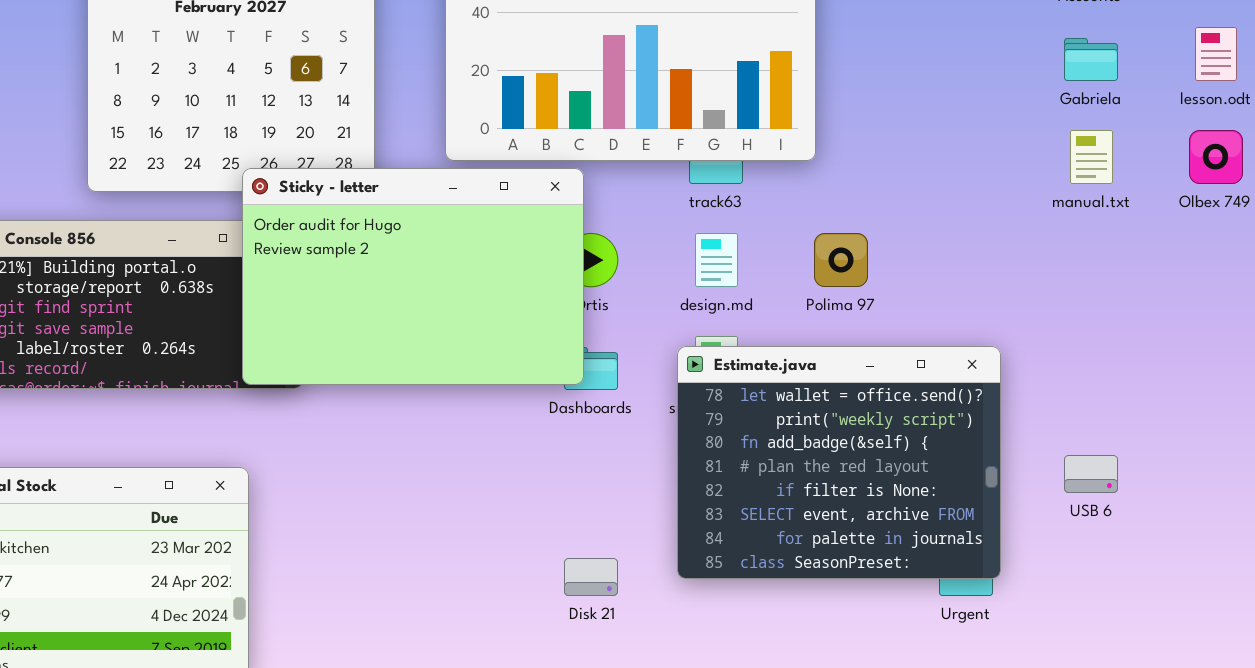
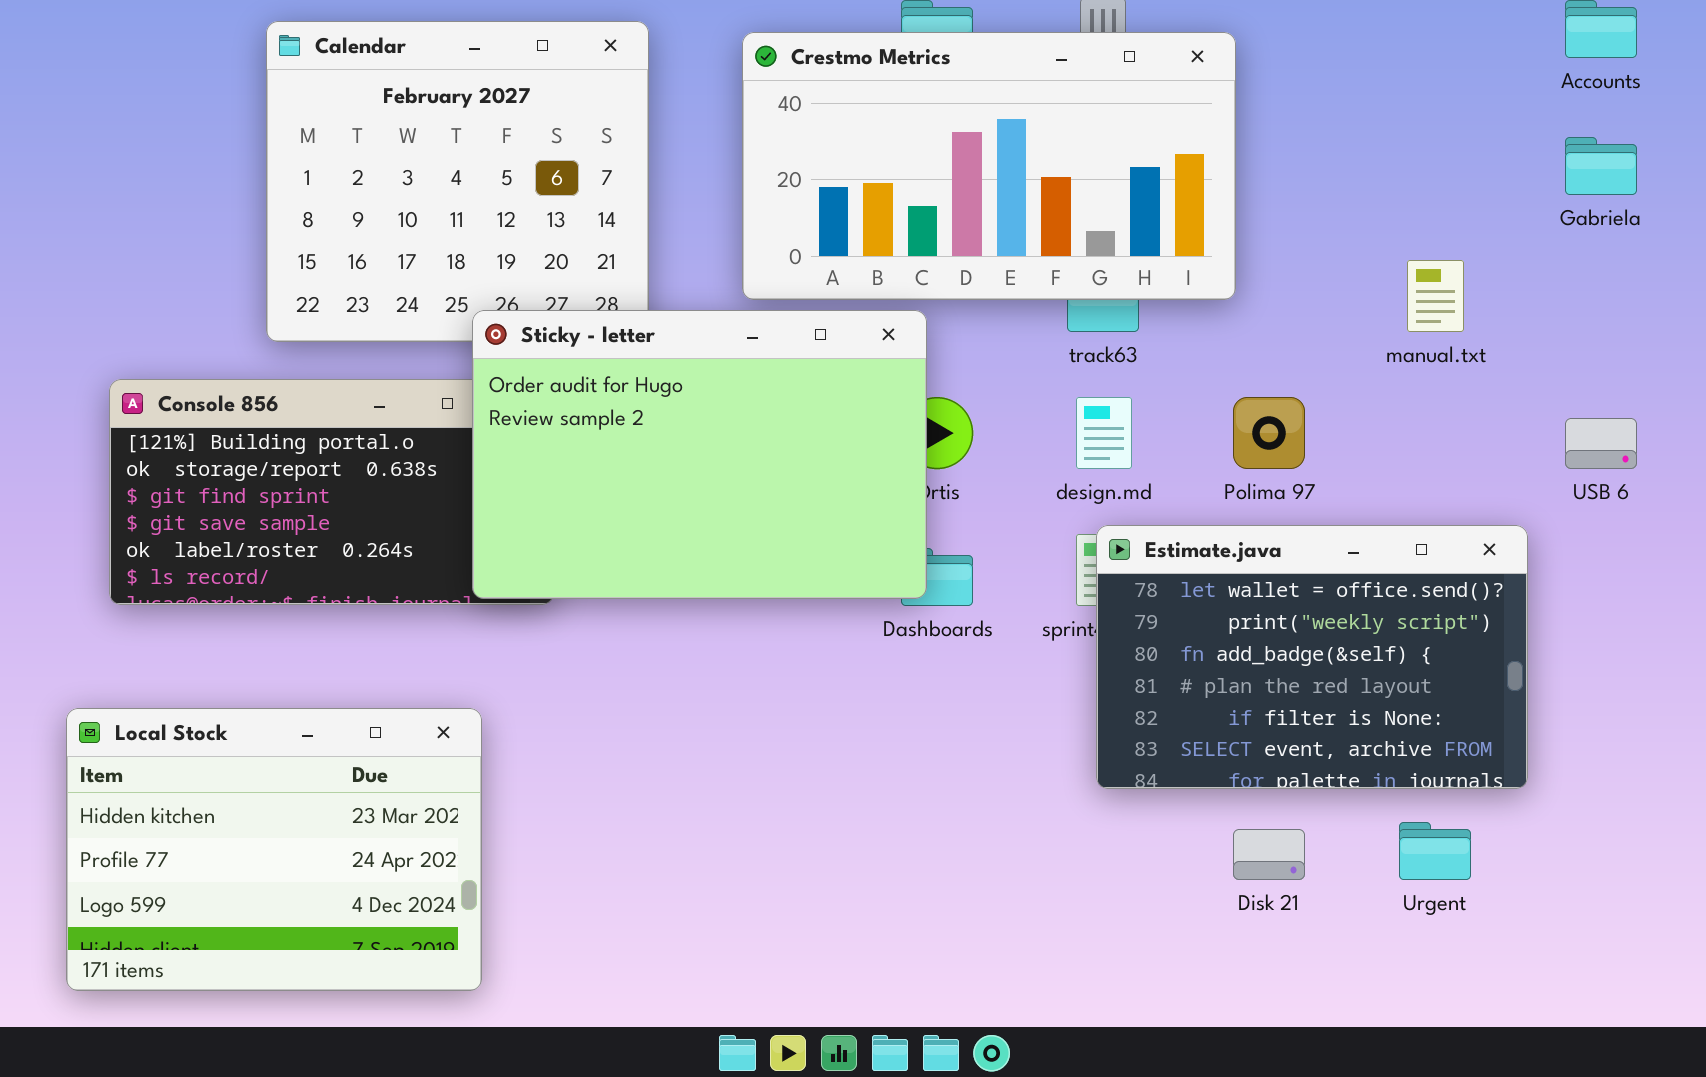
manual.txt: [1070,130,1113,184] -> [1407,260,1464,332], moved
Estimate.java: [677,346,1001,579] -> [1096,525,1528,789], moved, resized
USB 6: [1064,455,1118,493] -> [1565,418,1637,469], moved
Disk 21: [564,558,618,596] -> [1233,829,1305,880], moved

